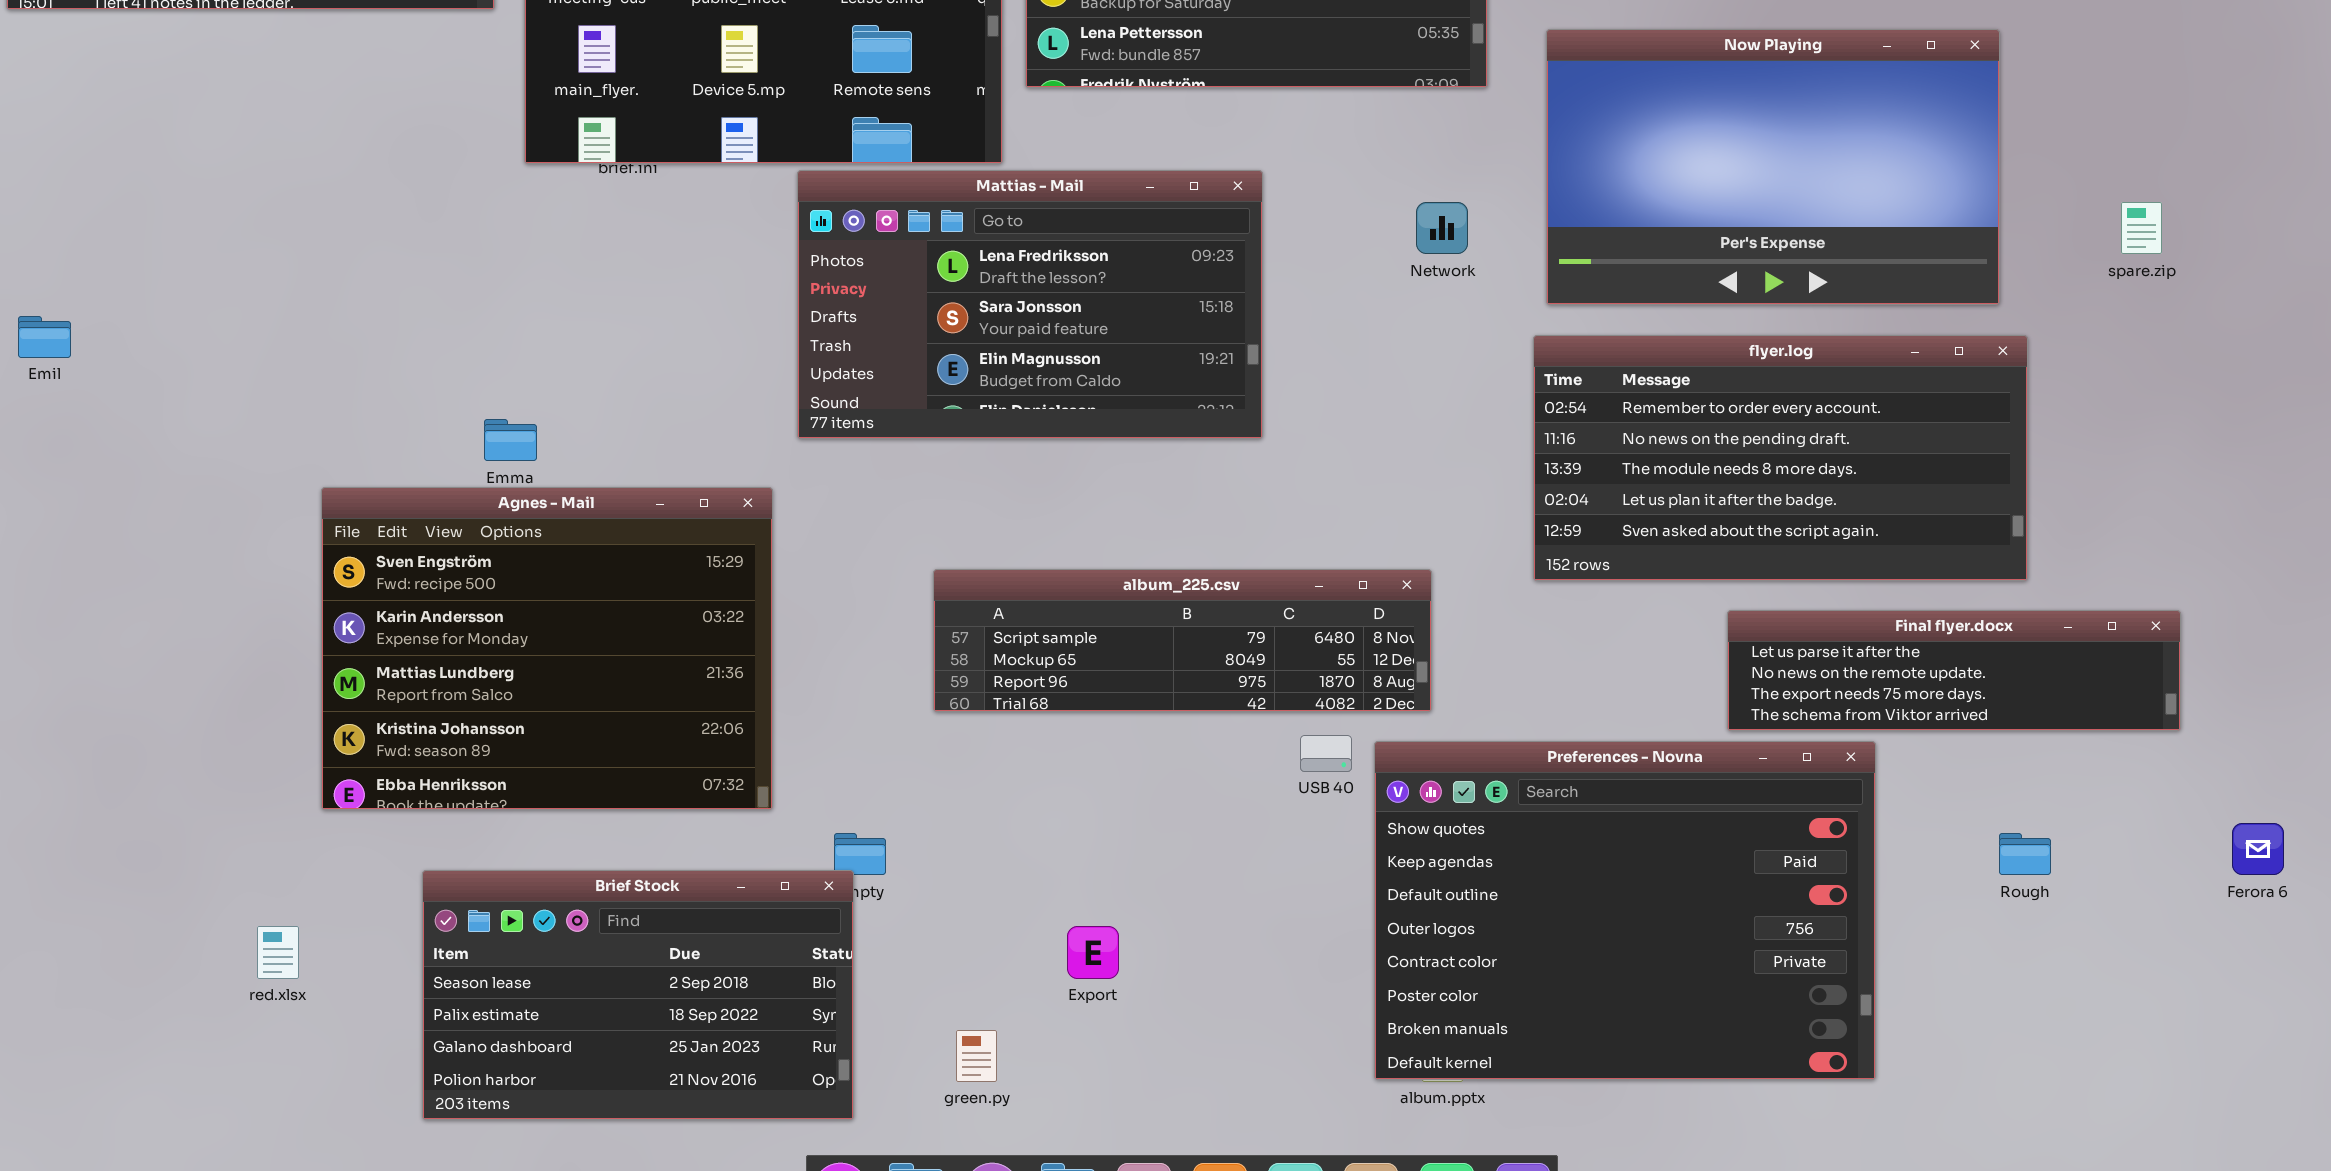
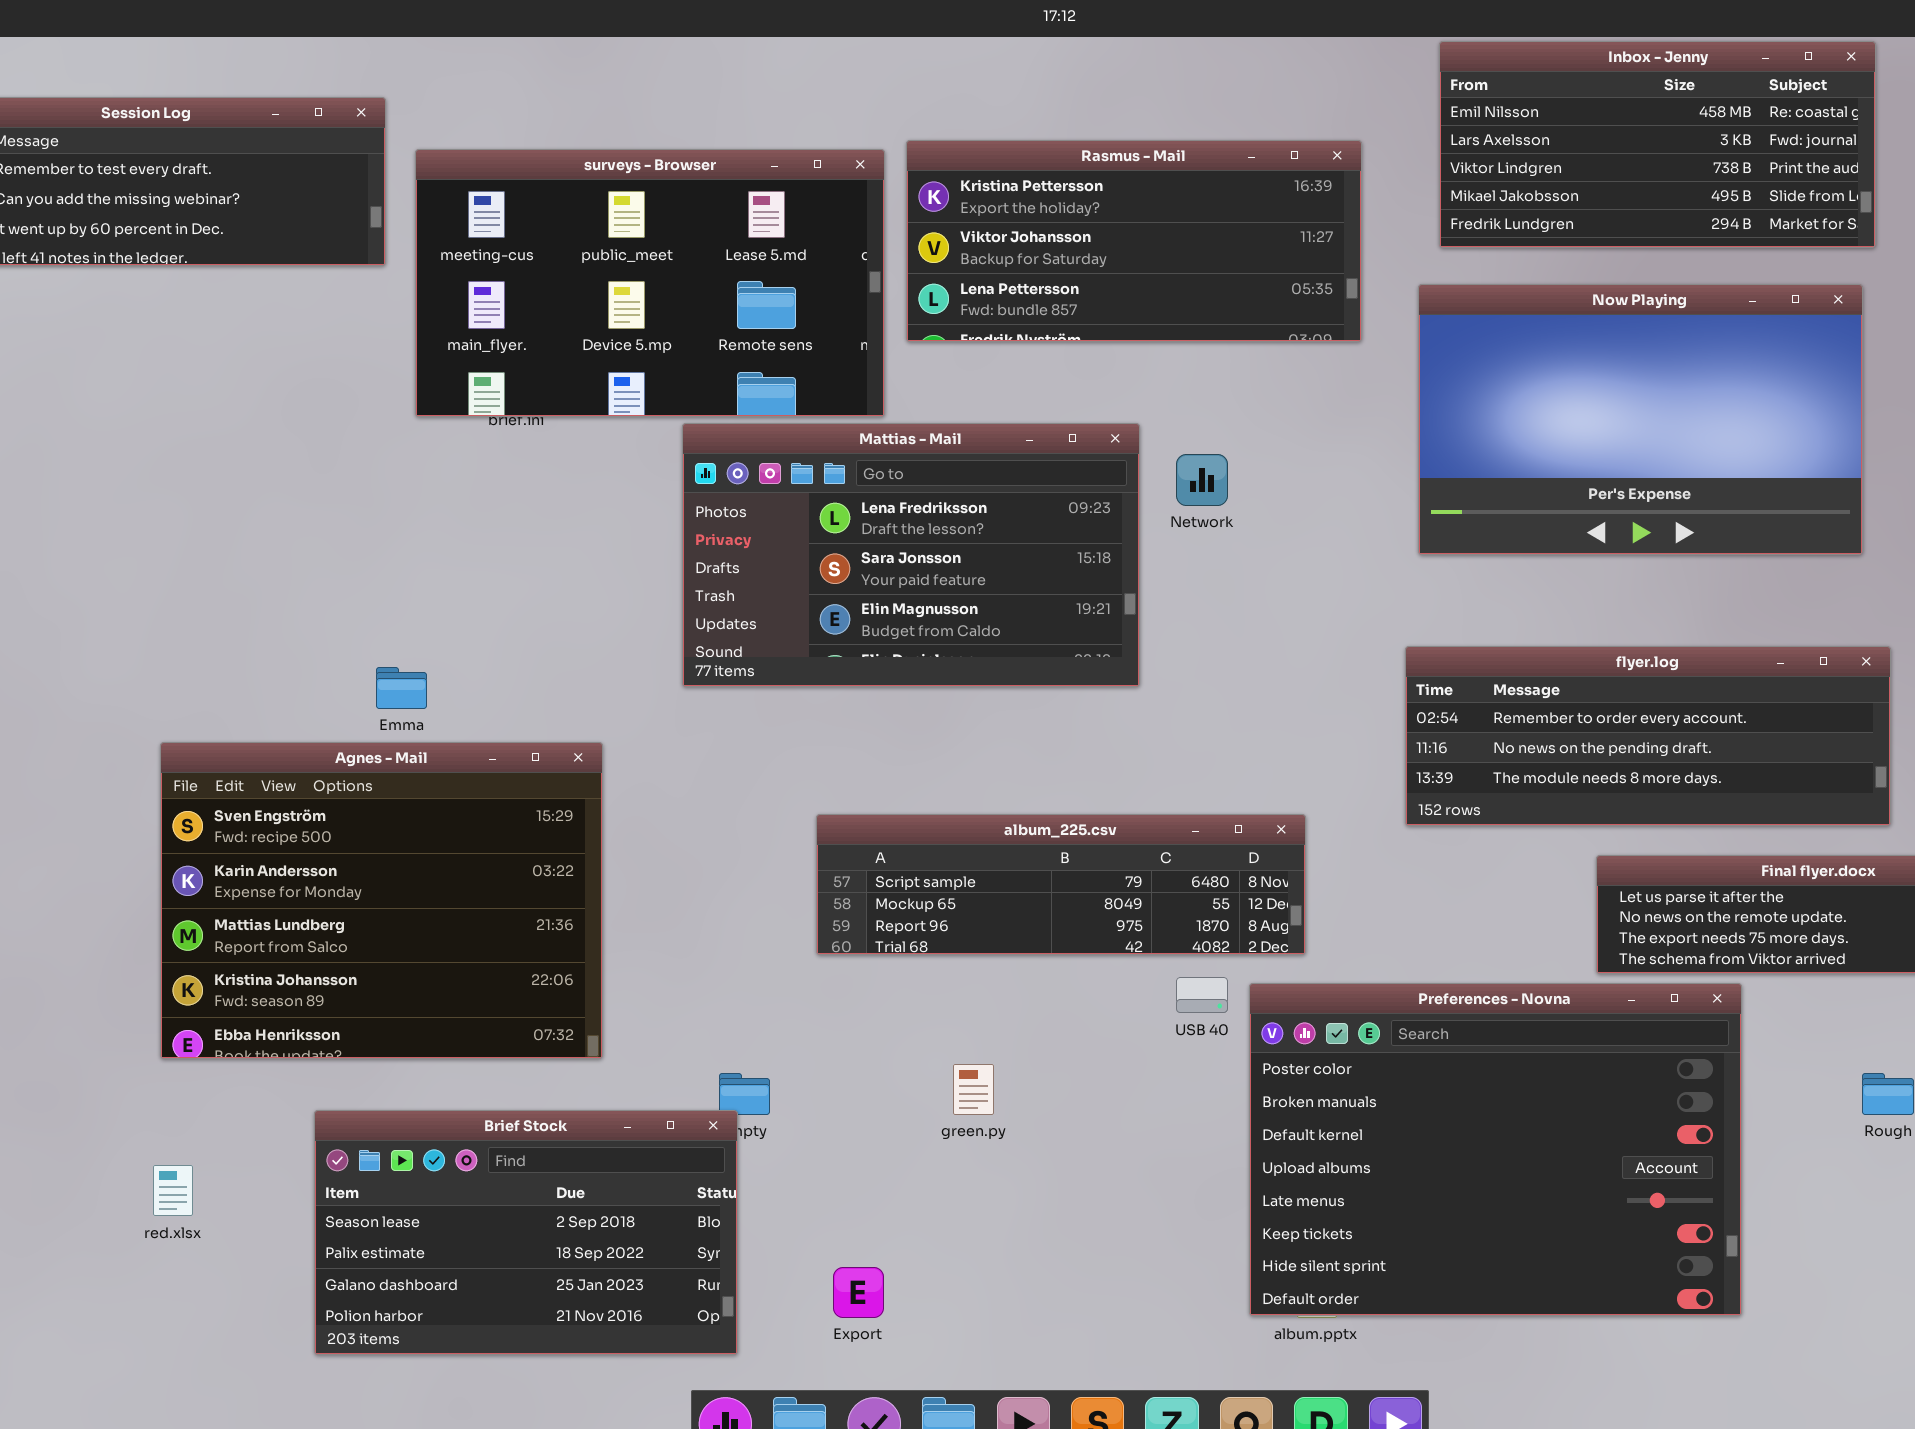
Network: [1416,202,1468,254] -> [1176,454,1228,506], moved
flyer.log: [1533,335,2028,581] -> [1405,646,1891,826], resized
Agnes - Mail: [321,487,773,810] -> [160,742,603,1059], moved
Preferences - Novna: [1374,741,1876,1080] -> [1249,983,1742,1316], scrolled down 5 rows
Export: [1067,926,1119,979] -> [833,1267,884,1318], moved
green.py: [956,1030,997,1082] -> [953,1064,994,1115], moved

